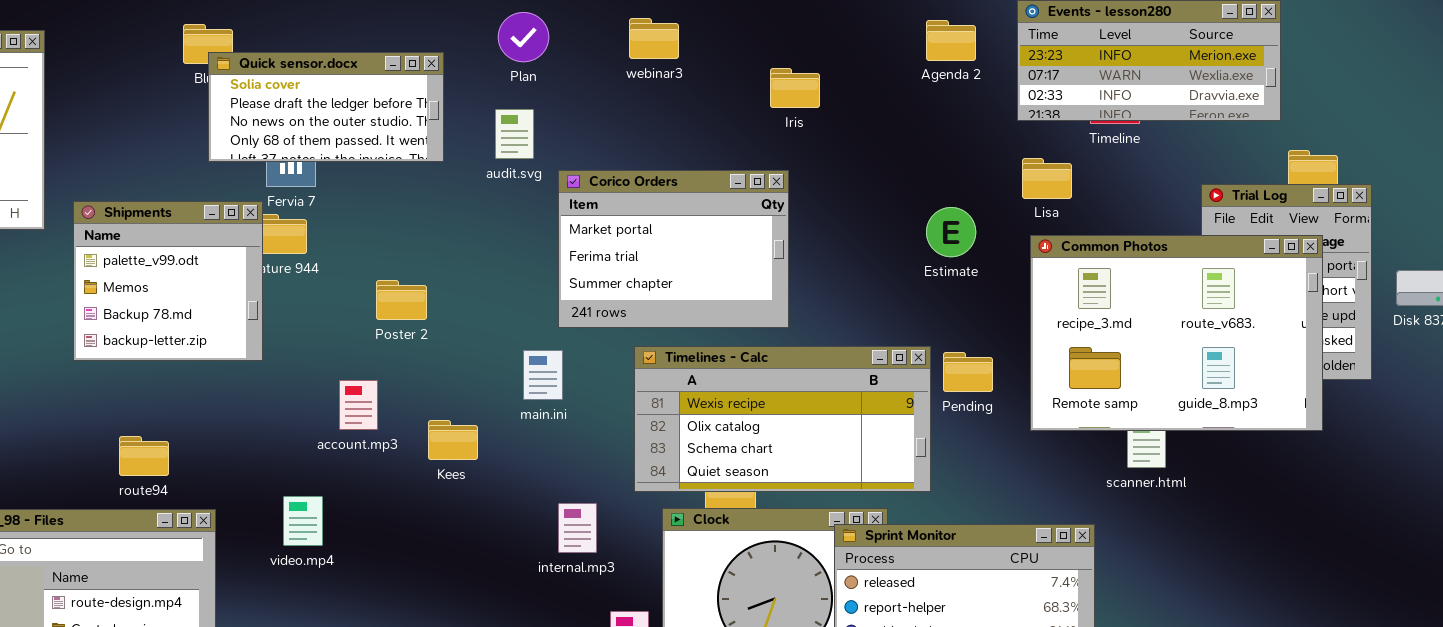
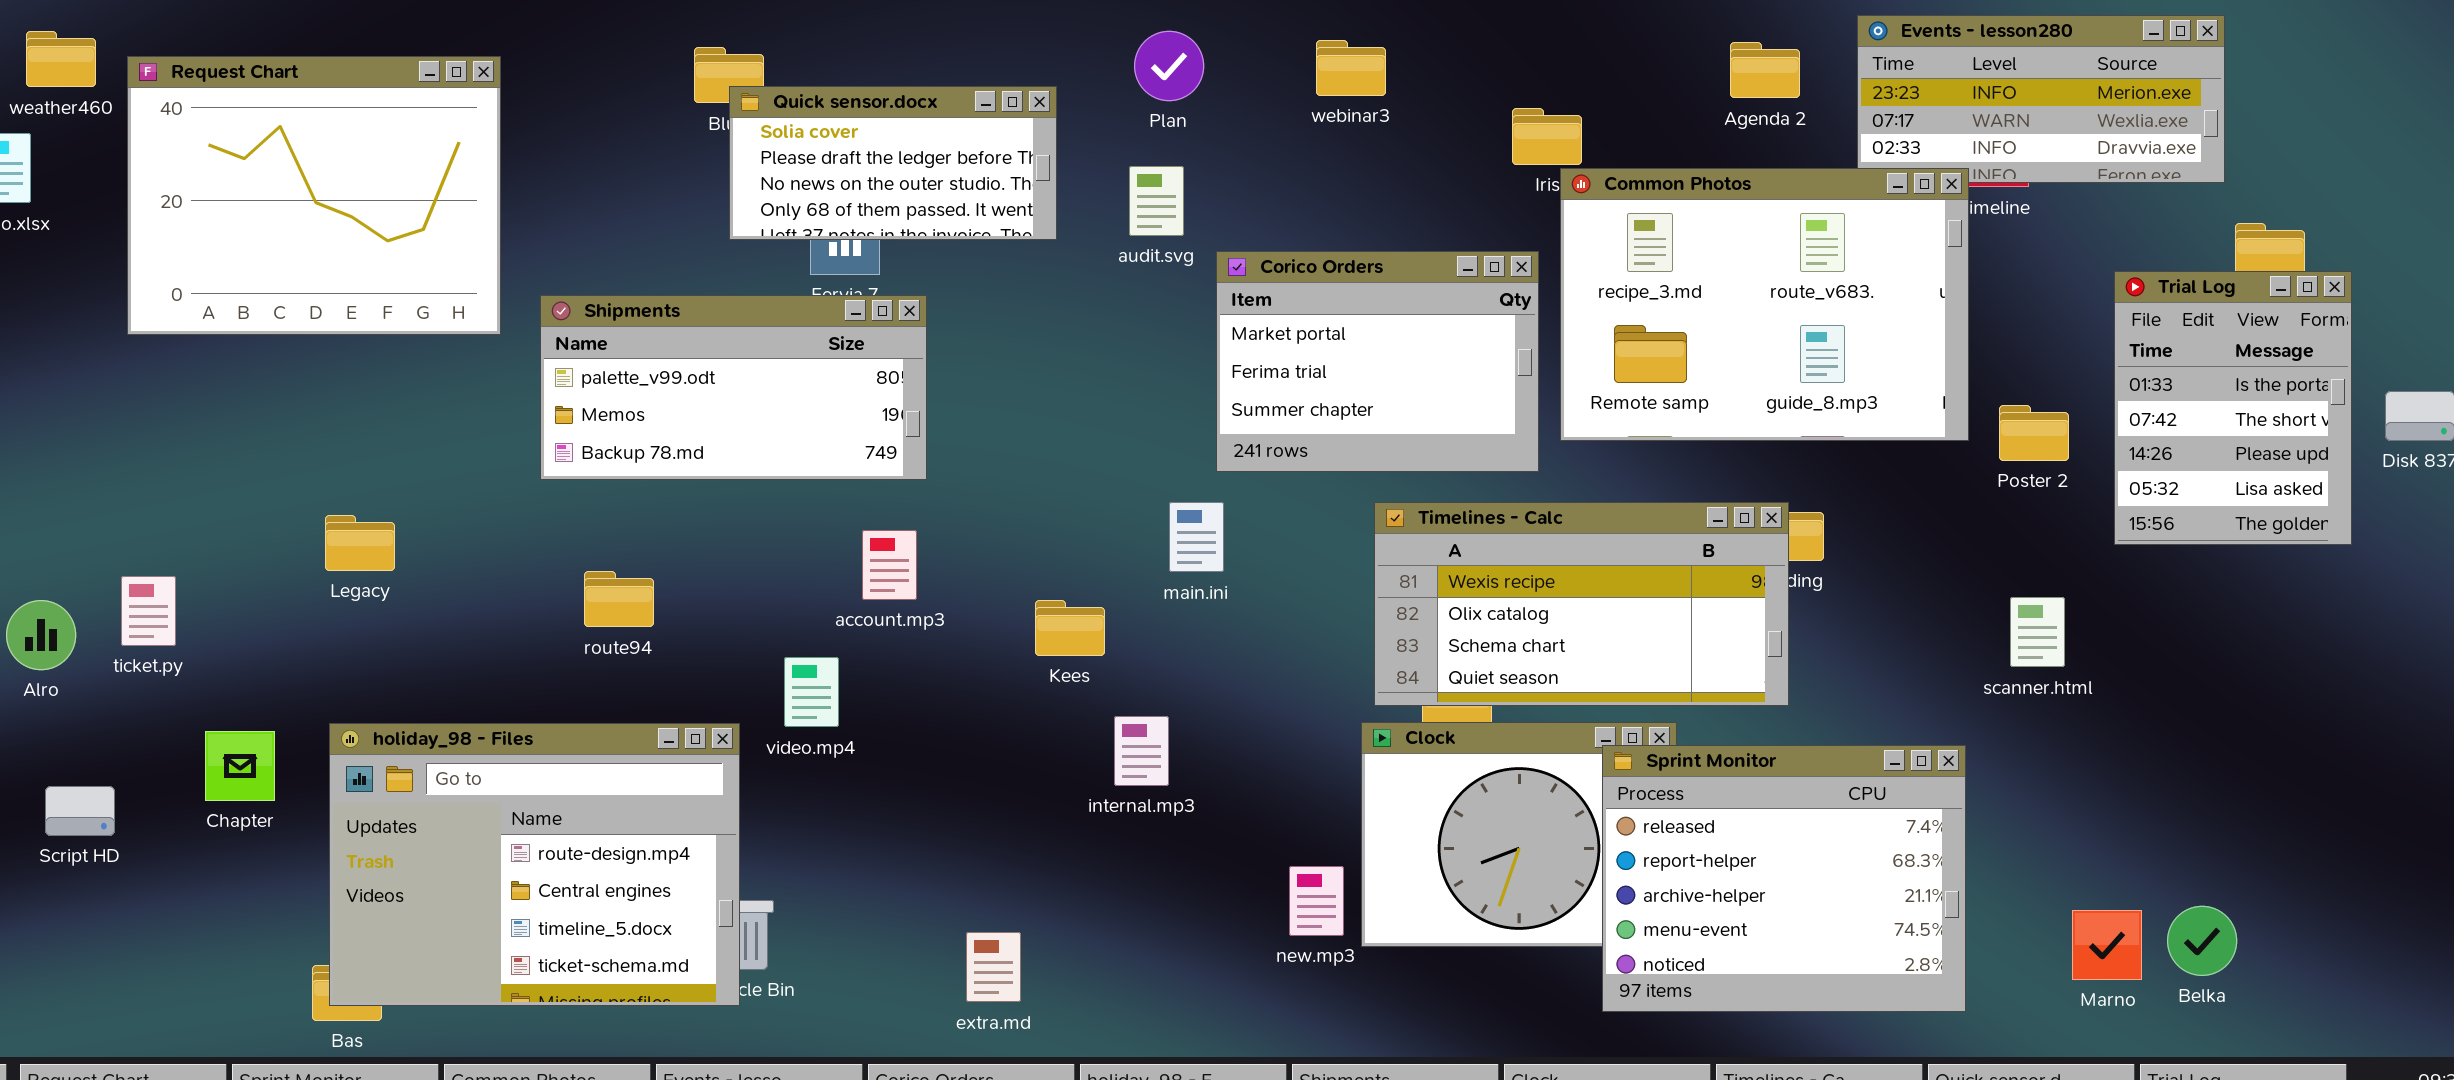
Shipments: [73,201,263,361] -> [540,295,927,480], resized
Common Photos: [1030,235,1323,431] -> [1560,168,1969,441], moved
Poster 2: [376,280,427,320] -> [1999,405,2069,461], moved
Timelines - Calc: [634,346,931,492] -> [1374,502,1789,706], moved
account.mp3: [339,380,378,430] -> [862,530,917,600], moved
route94: [119,436,169,476] -> [584,571,654,627], moved
video.mp4: [283,496,323,546] -> [784,657,839,727], moved
internal.mp3: [558,503,597,553] -> [1114,716,1169,786], moved

